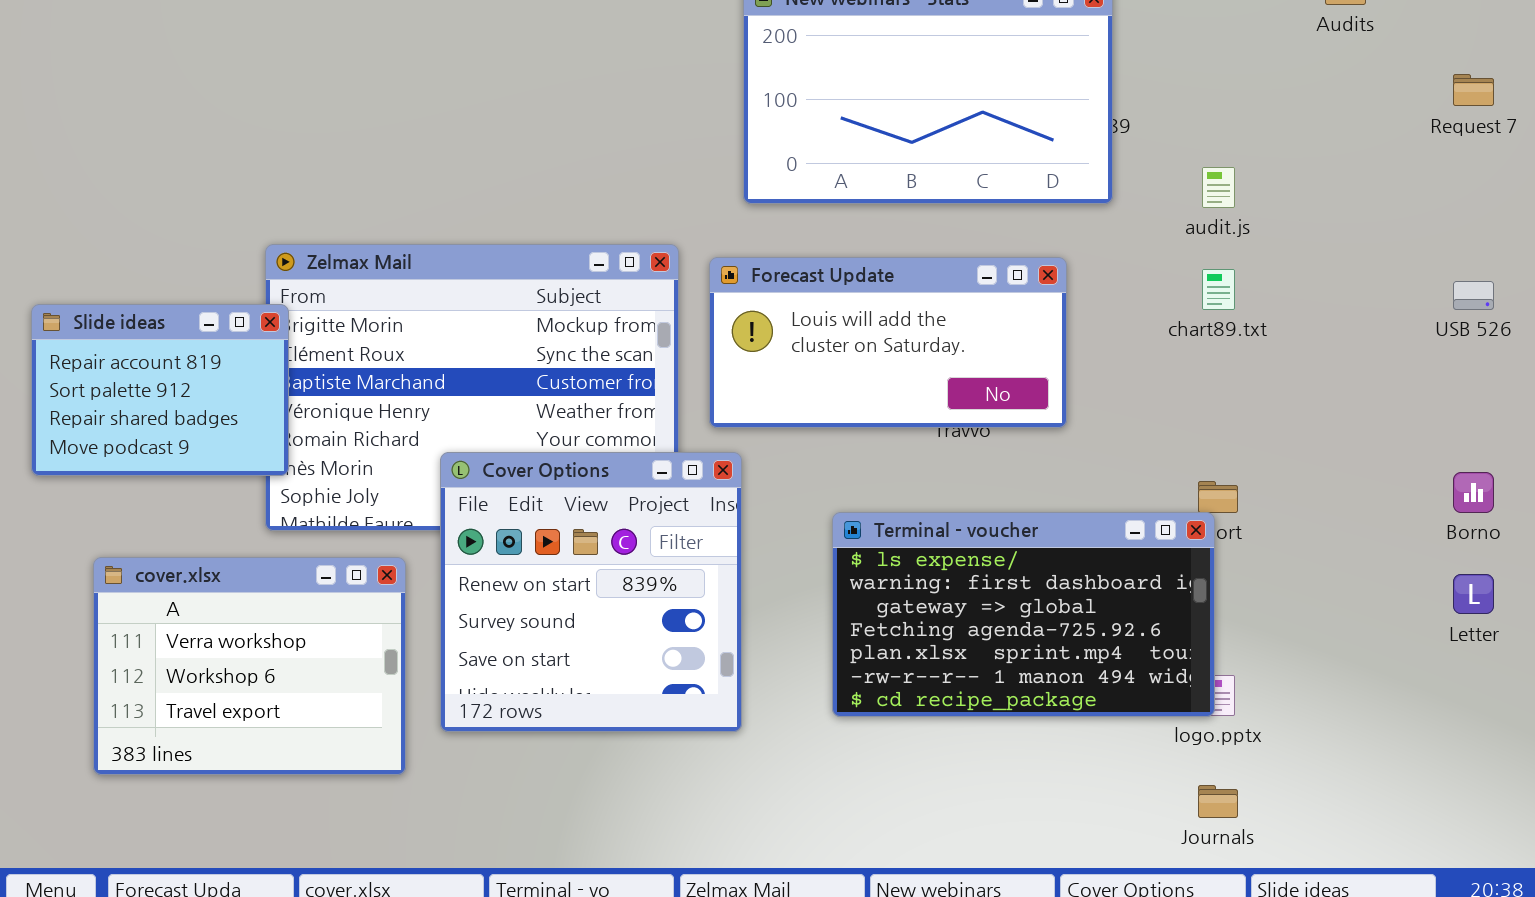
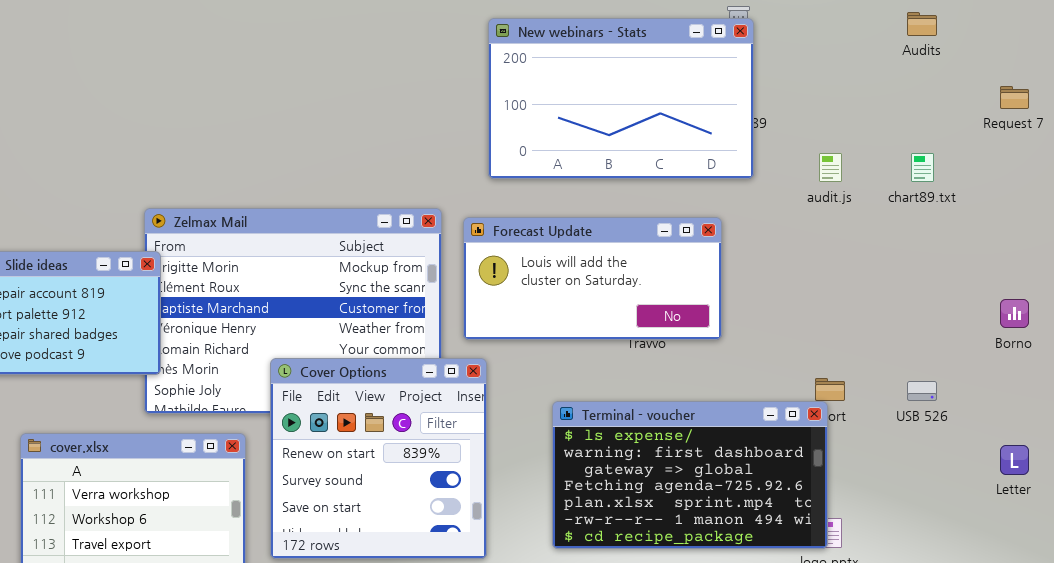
chart89.txt: [1202,269,1235,310] -> [911,153,934,182], moved
USB 526: [1453,281,1494,310] -> [907,381,937,401], moved
Borno: [1453,472,1494,513] -> [1000,299,1029,328], moved

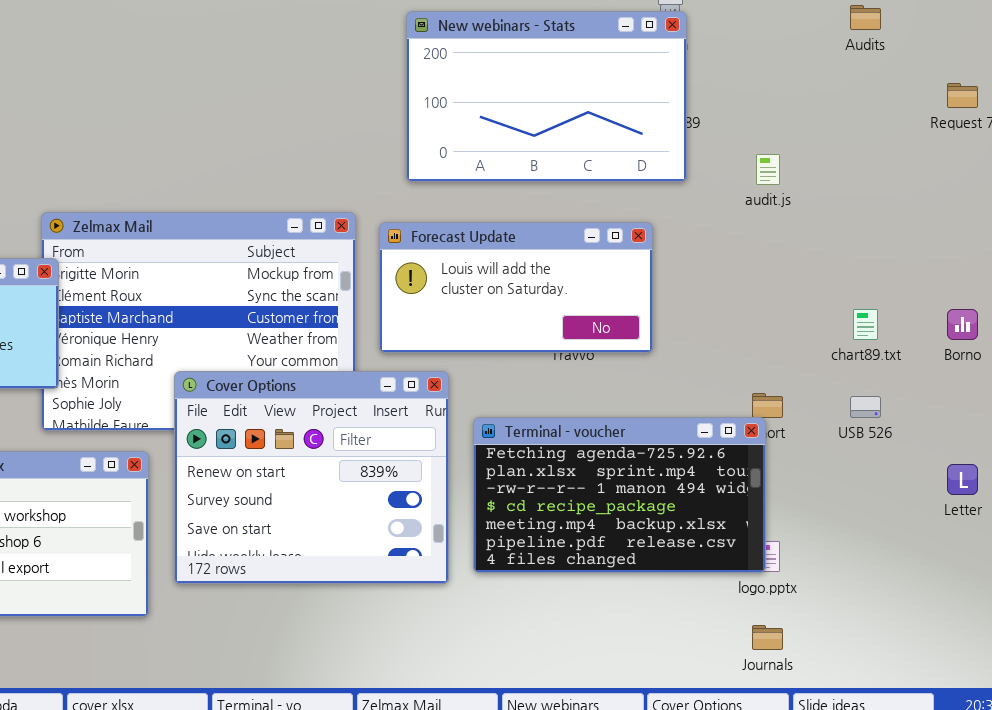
chart89.txt: [911,153,934,182] -> [853,309,878,340], moved
Cover Options: [270,358,487,559] -> [174,371,449,584], resized
Terminal - voucher: [552,401,828,549] -> [473,417,766,573], scrolled down 3 rows

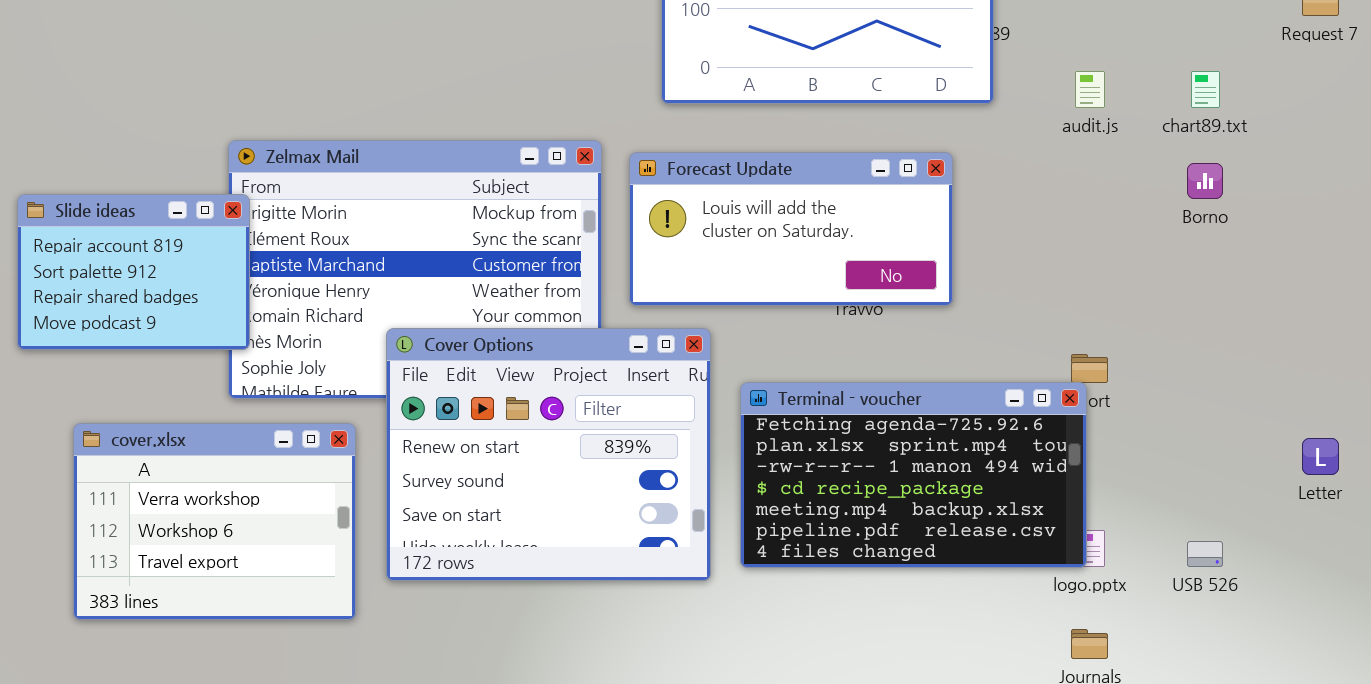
chart89.txt: [853,309,878,340] -> [1191,71,1220,108], moved
Borno: [947,309,978,340] -> [1187,163,1223,199], moved
USB 526: [850,396,881,418] -> [1187,541,1223,567], moved

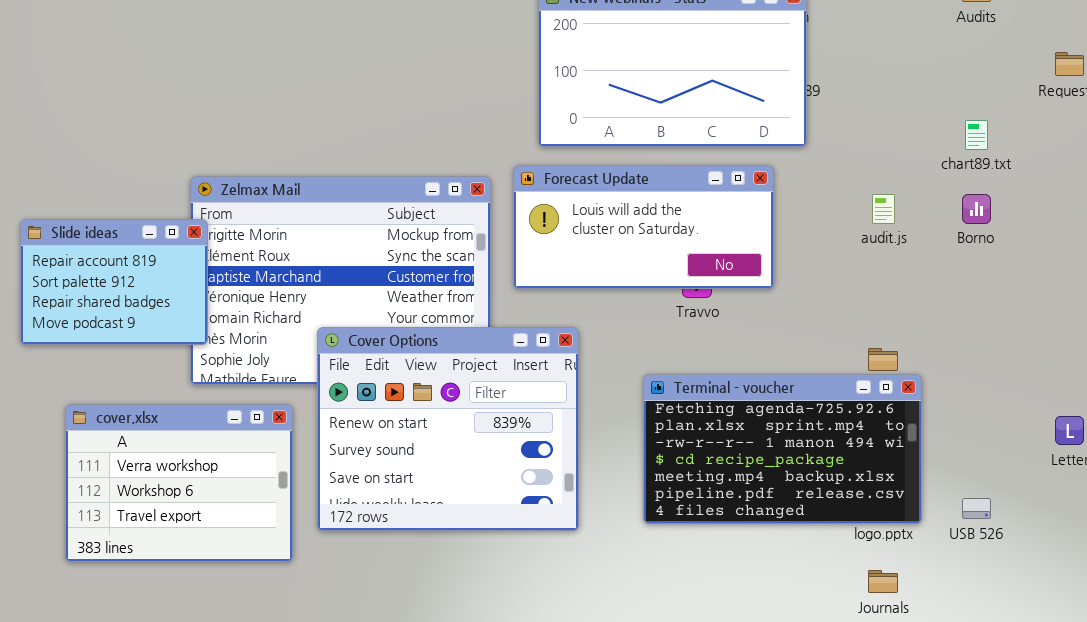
audit.js: [1075,71,1105,108] -> [872,194,895,224], moved
Forecast Update: [629,152,953,306] -> [513,165,774,289], moved
Terminal - voucher: [740,382,1087,568] -> [643,374,922,524], moved

